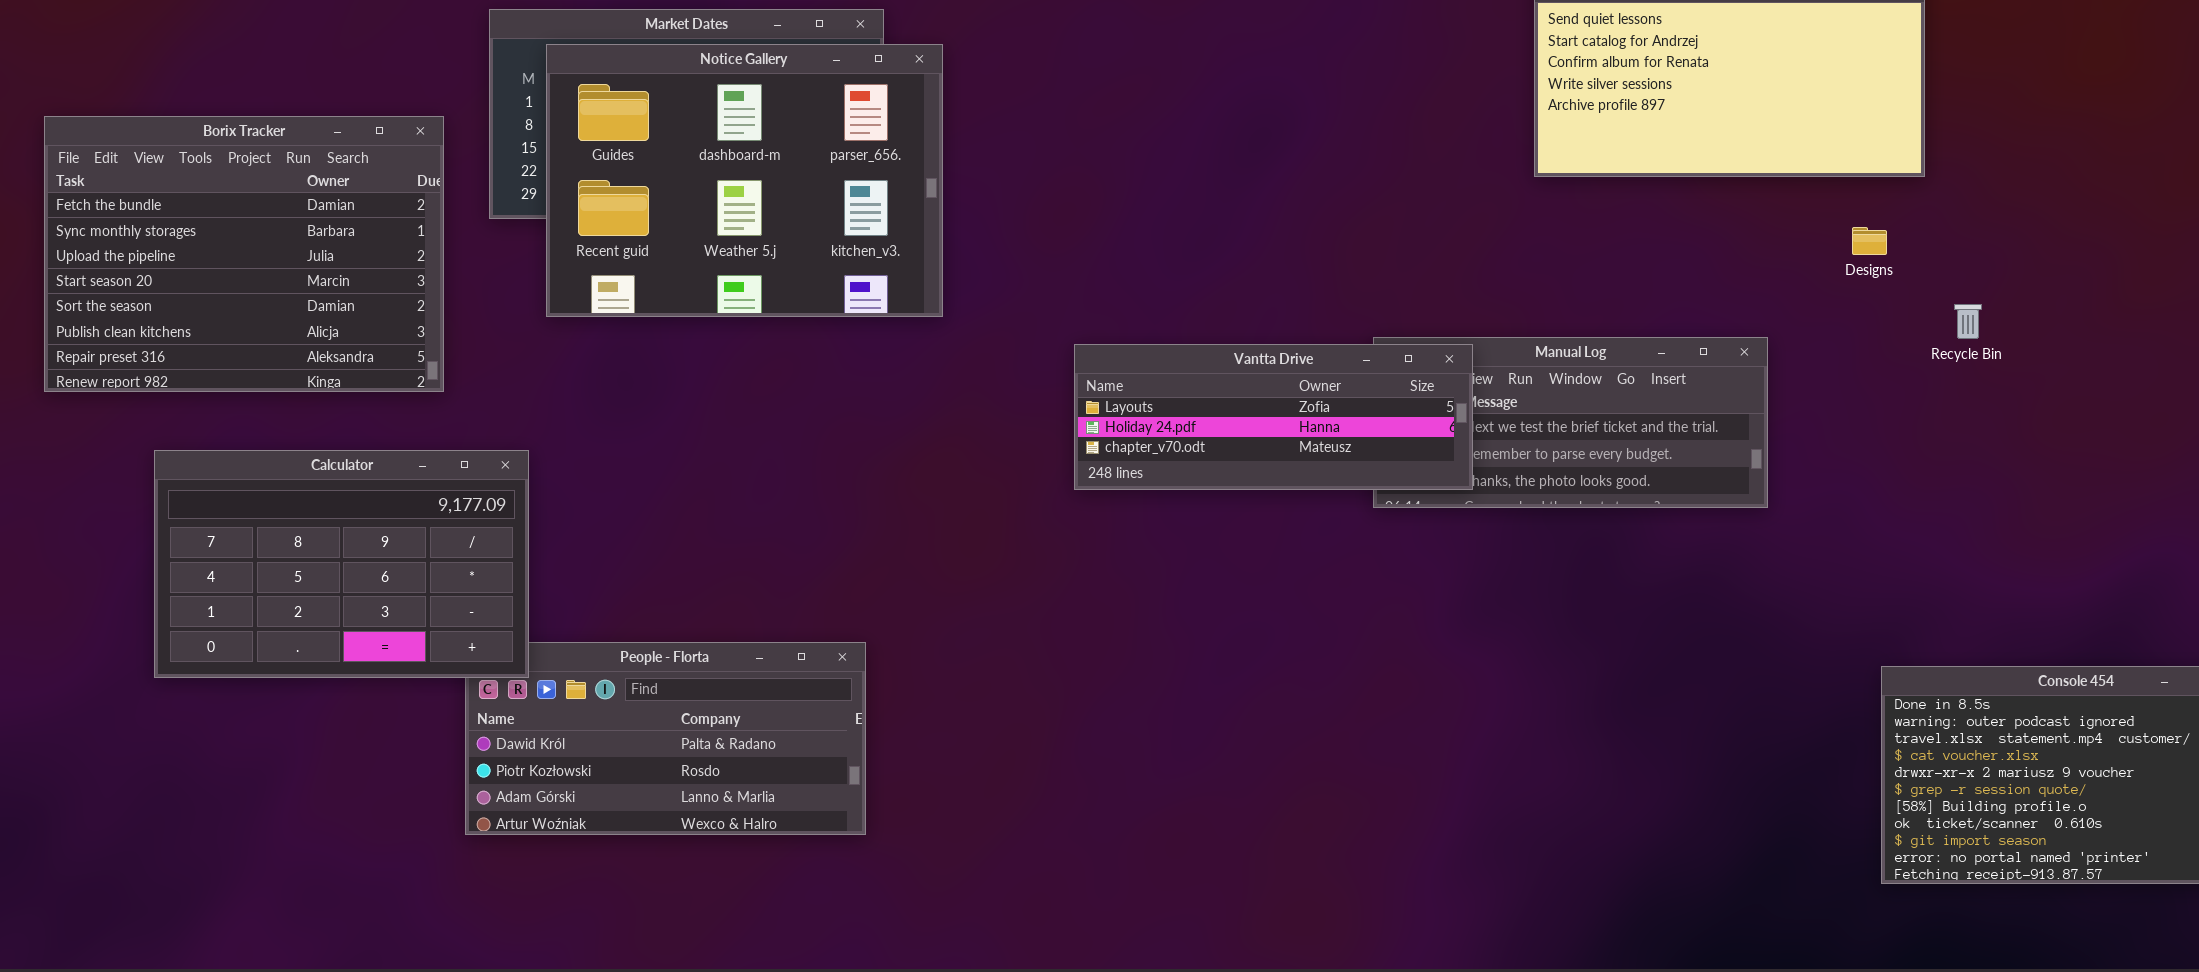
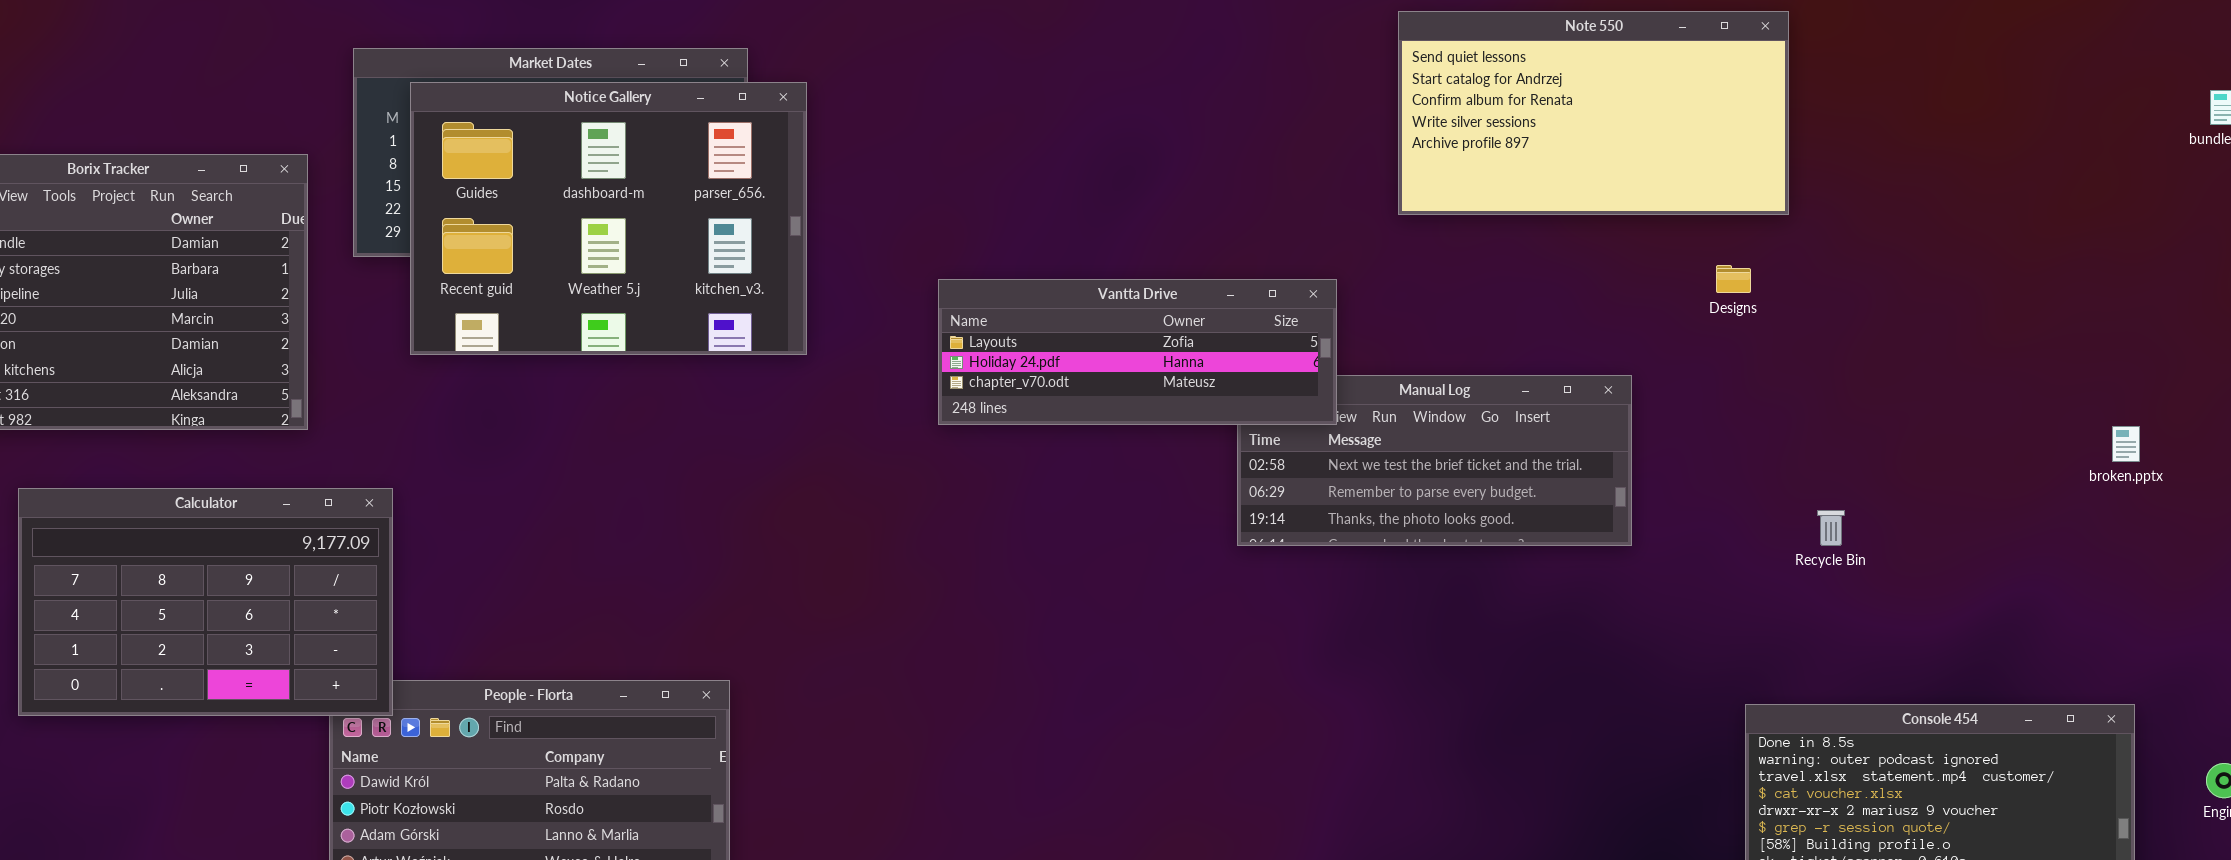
Recycle Bin: [1954,304,1982,339] -> [1817,510,1845,546], moved
Vantta Drive: [1074,344,1473,490] -> [938,279,1337,425], moved

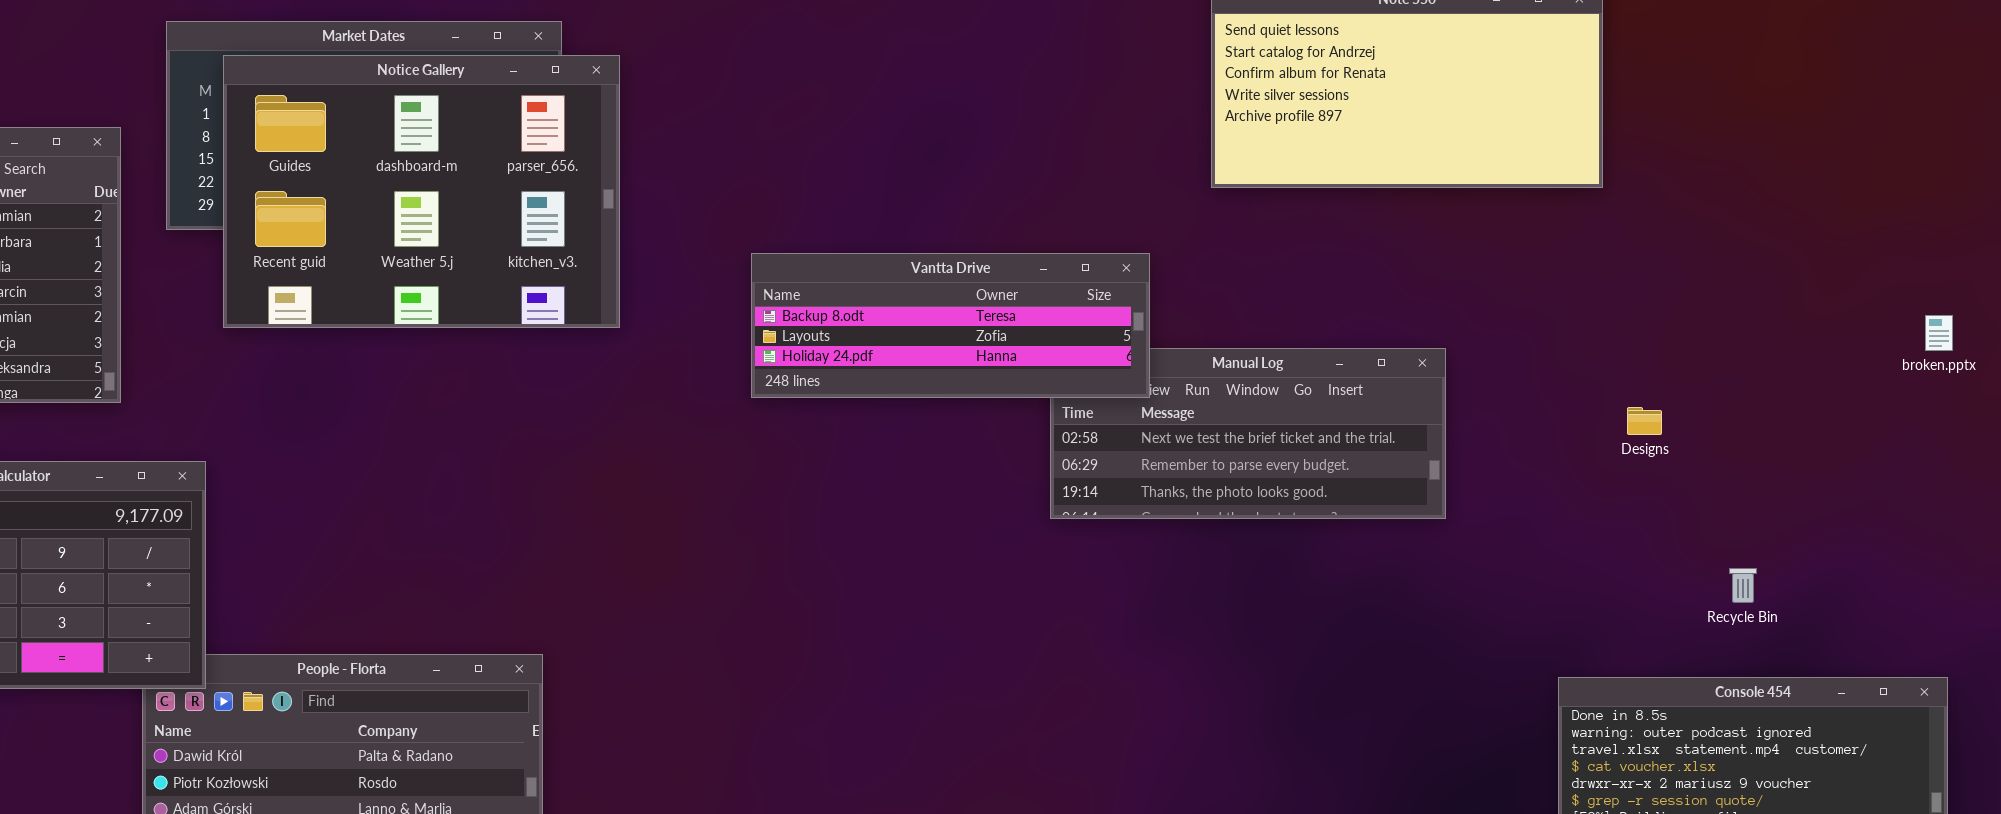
Designs: [1716,265,1751,293] -> [1627,407,1662,435], moved
Vantta Drive: [938,279,1337,425] -> [751,253,1150,398], scrolled up 1 row
broken.pptx: [2112,426,2140,462] -> [1925,315,1953,351], moved
Recycle Bin: [1817,510,1845,546] -> [1729,568,1757,603], moved

